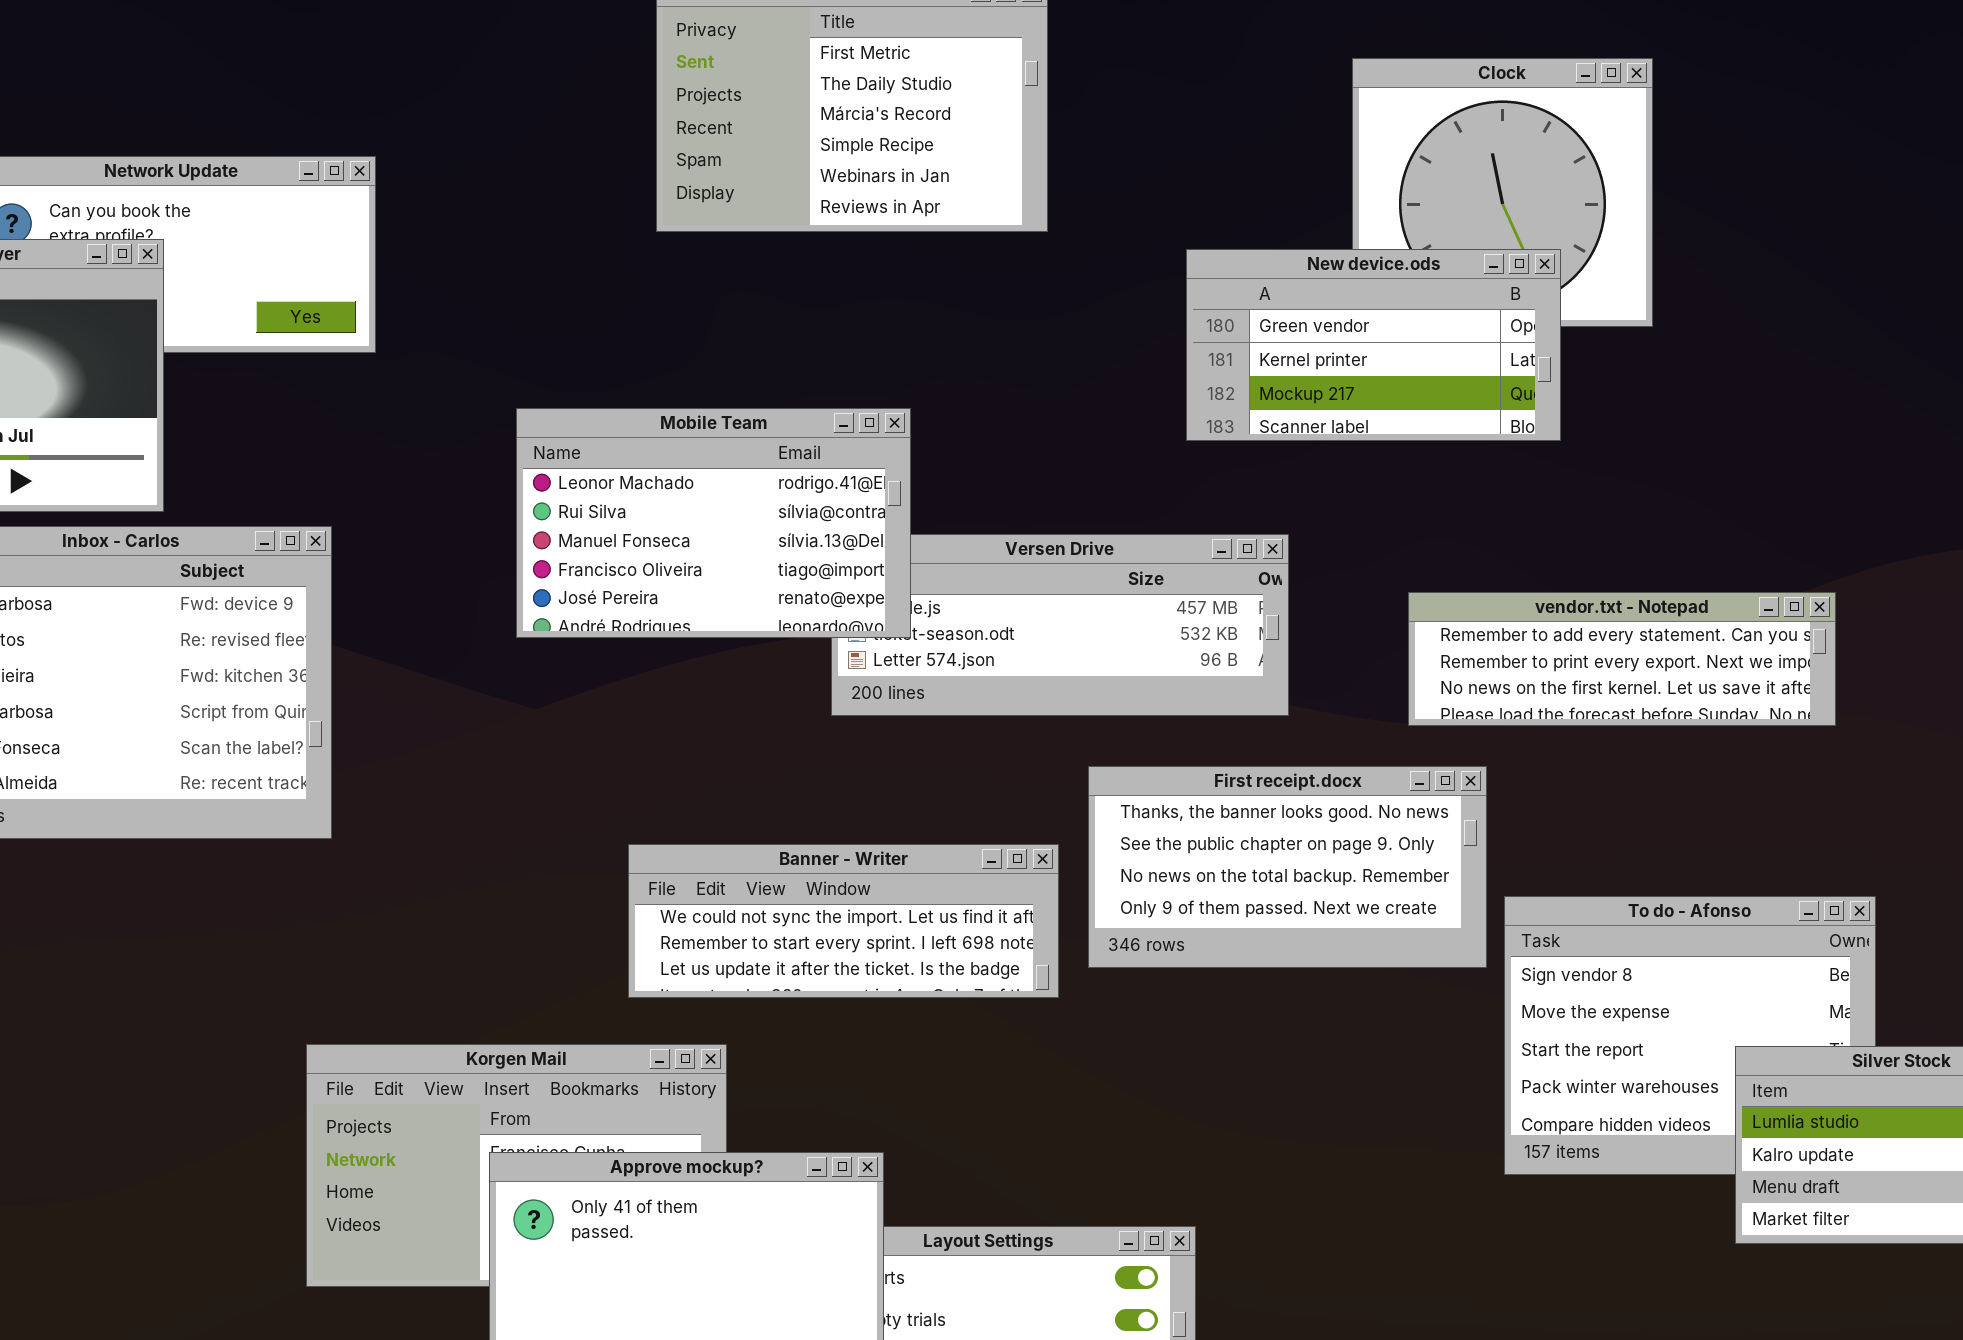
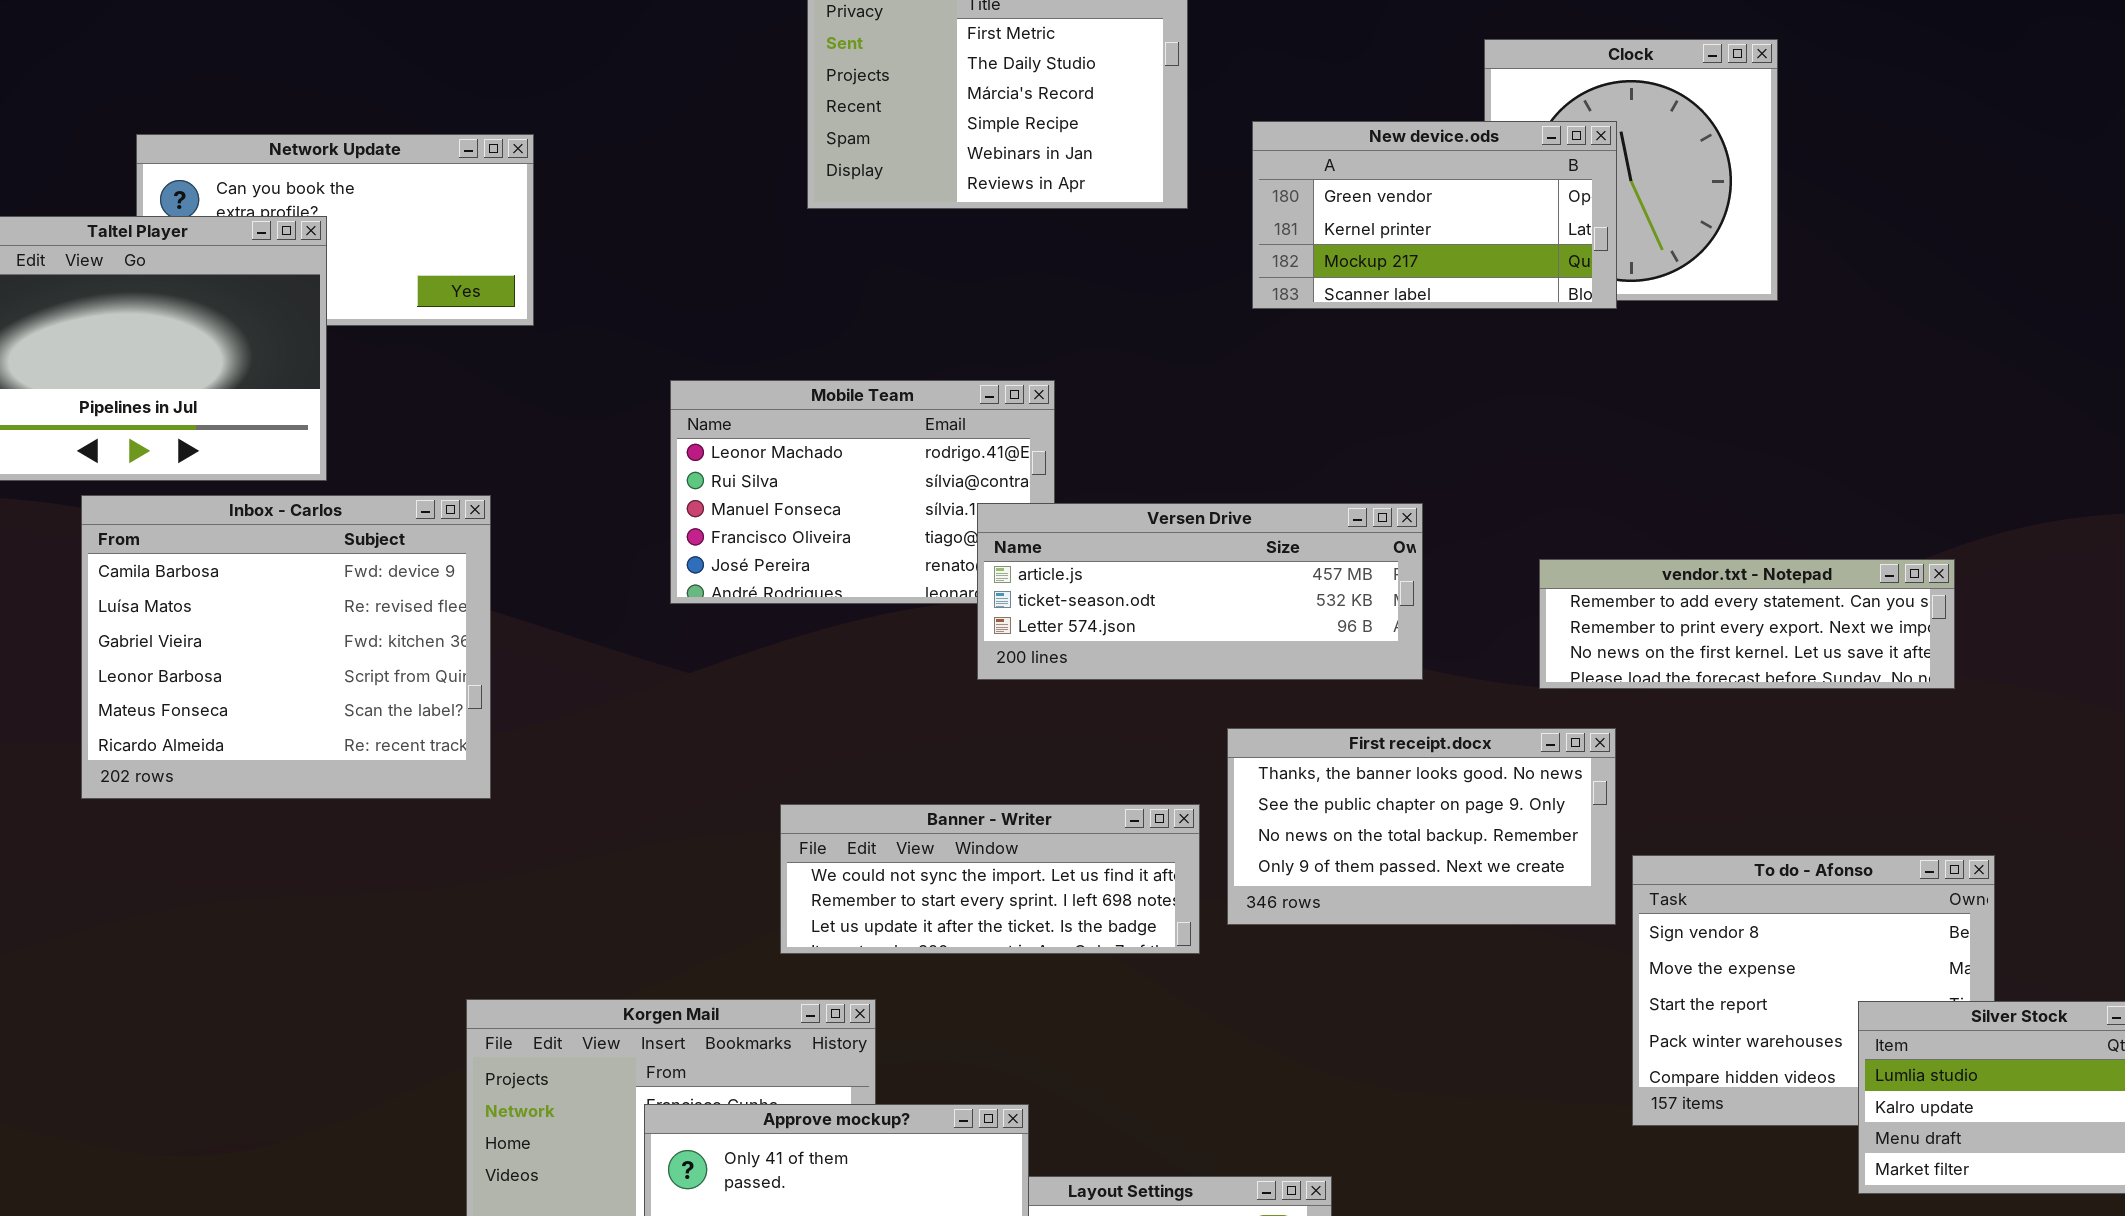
New device.ods: [1186,249,1561,441] -> [1252,121,1617,309], moved
Versen Drive: [831,534,1289,716] -> [977,503,1423,680], raised

